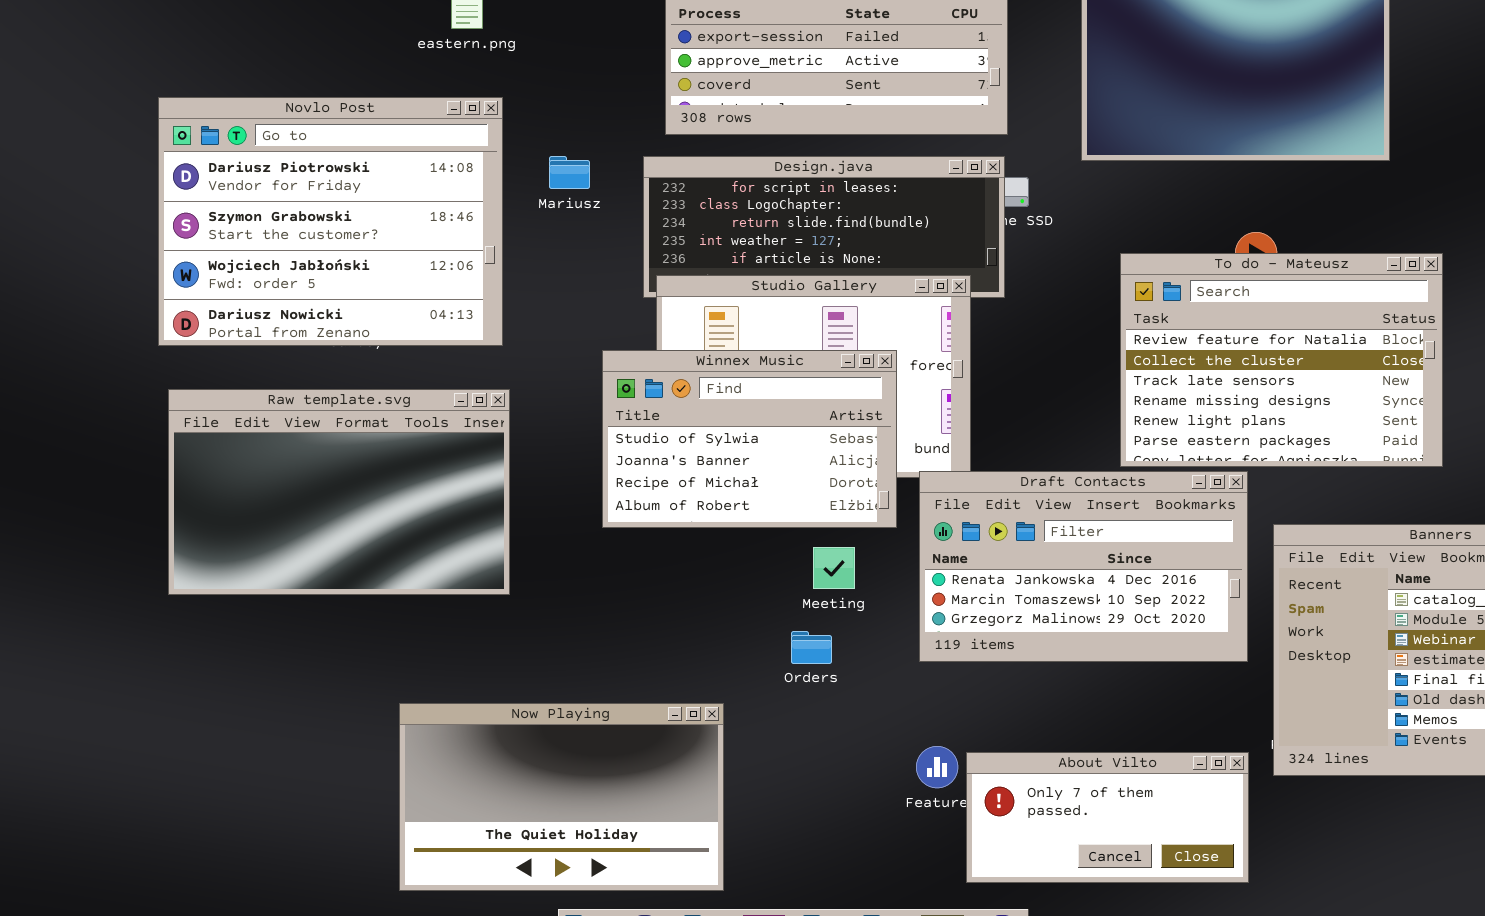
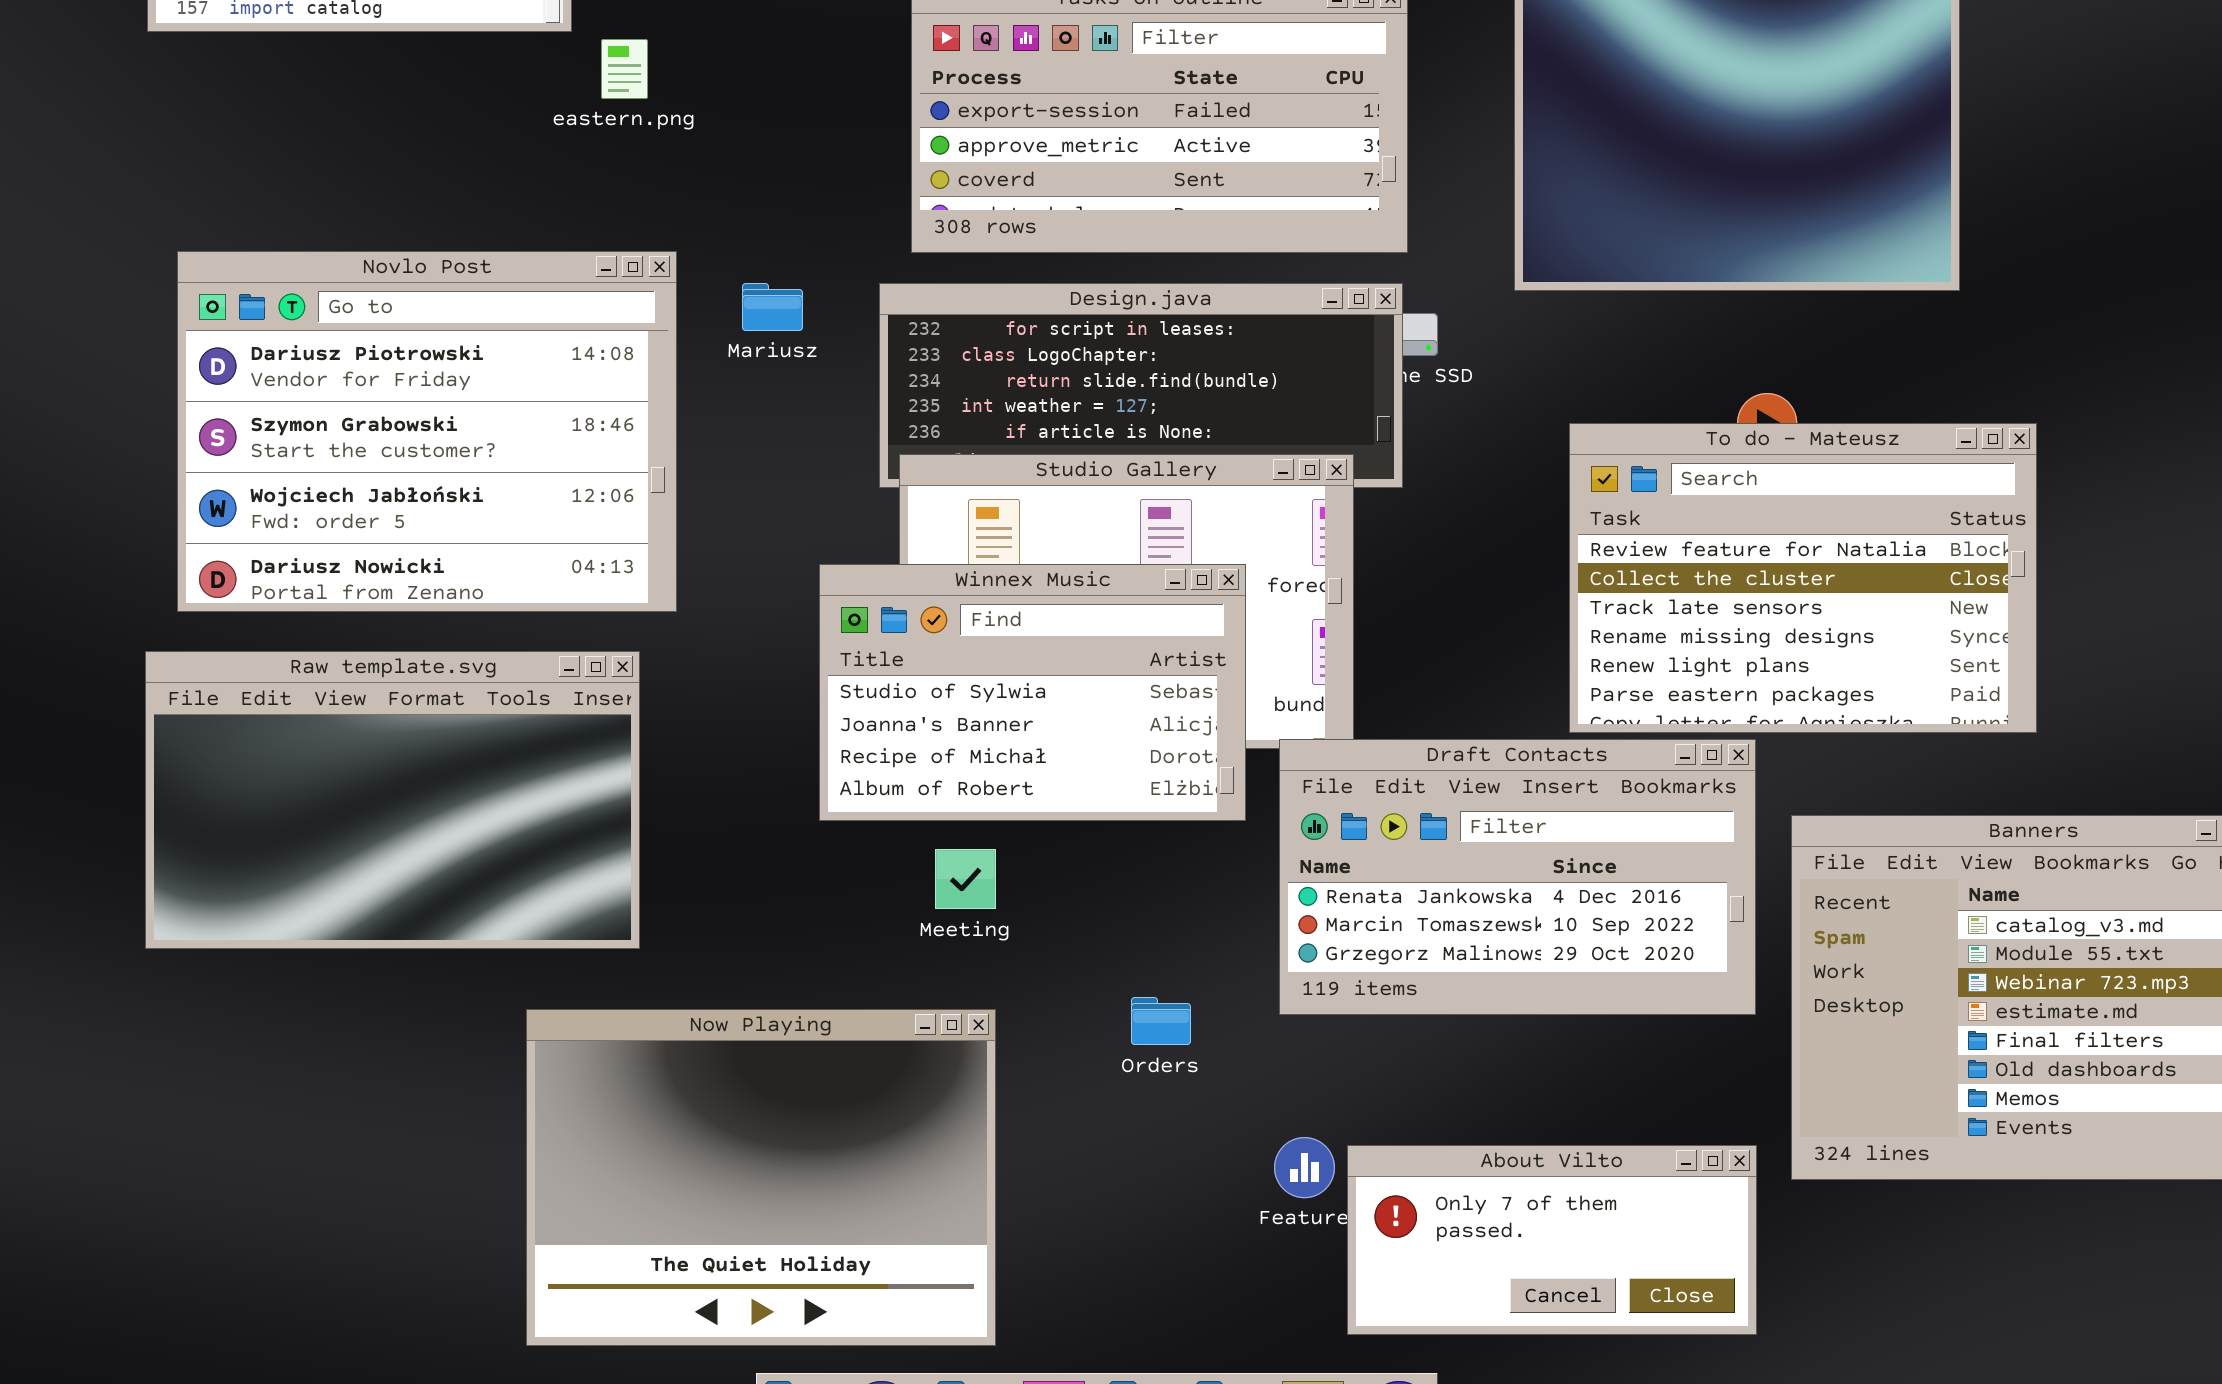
Novlo Post: [158,97,503,346] -> [177,251,677,612], moved
Raw template.svg: [168,389,510,595] -> [145,651,640,949], moved
Meeting: [813,547,855,589] -> [935,849,996,909], moved
Orders: [791,631,832,664] -> [1131,997,1191,1045], moved
Now Playing: [399,703,724,891] -> [526,1009,996,1346], resized

